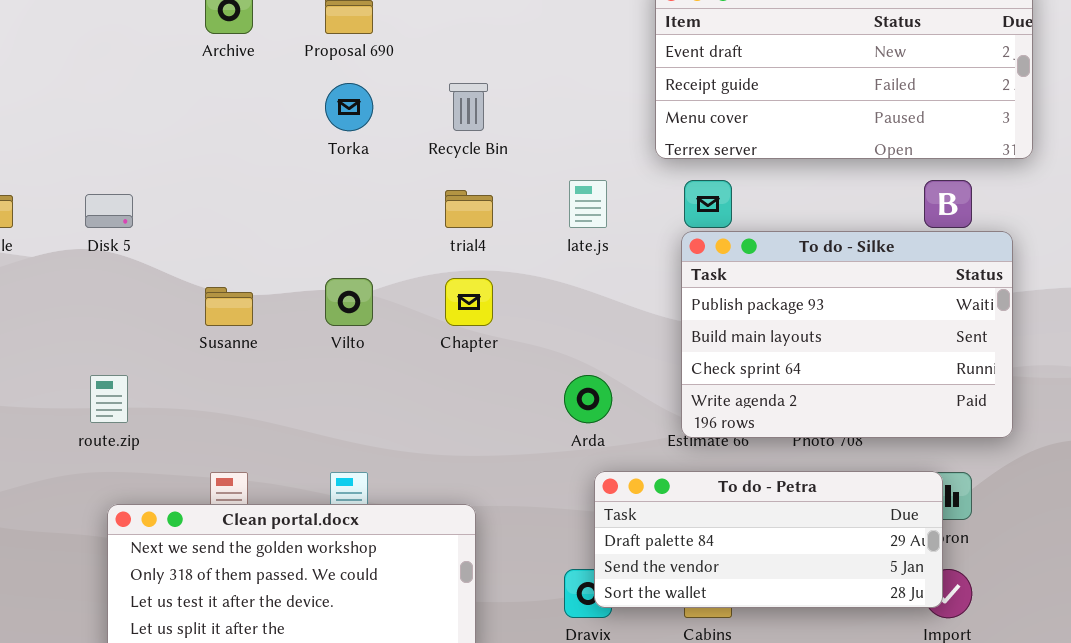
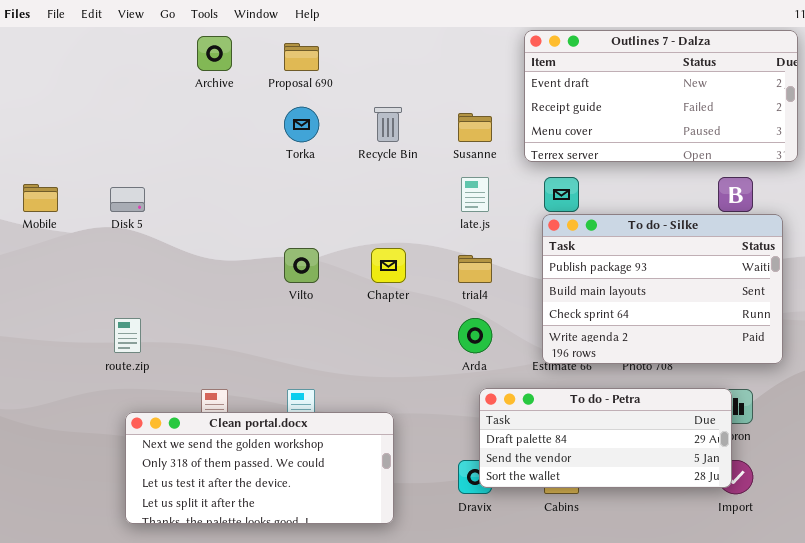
trial4: [445,190,493,228] -> [458,255,492,283], moved
Susanne: [205,287,253,326] -> [458,113,492,142], moved

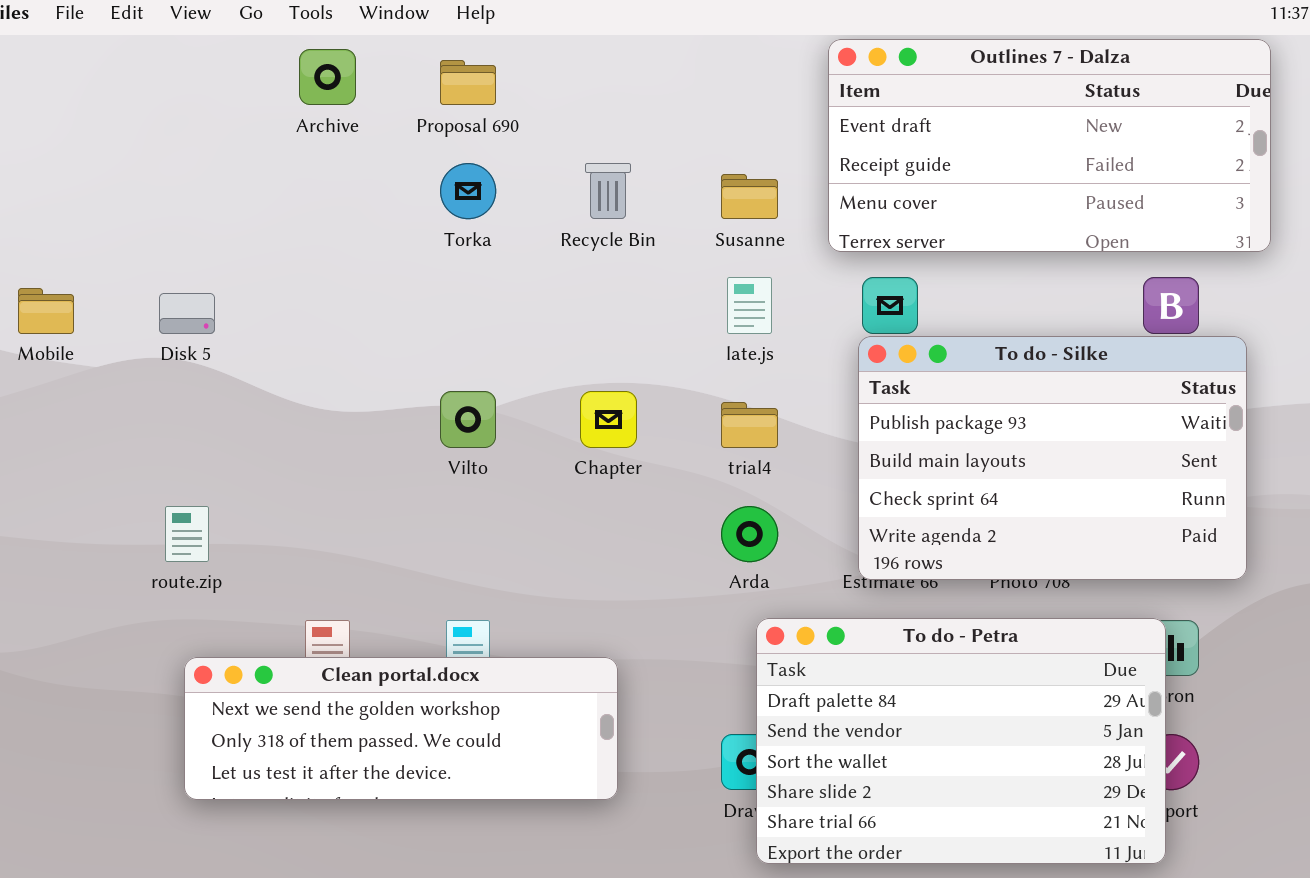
To do - Petra: [479,388,732,488] -> [756,618,1166,864], resized
Clean portal.docx: [125,412,394,524] -> [184,657,618,800], resized

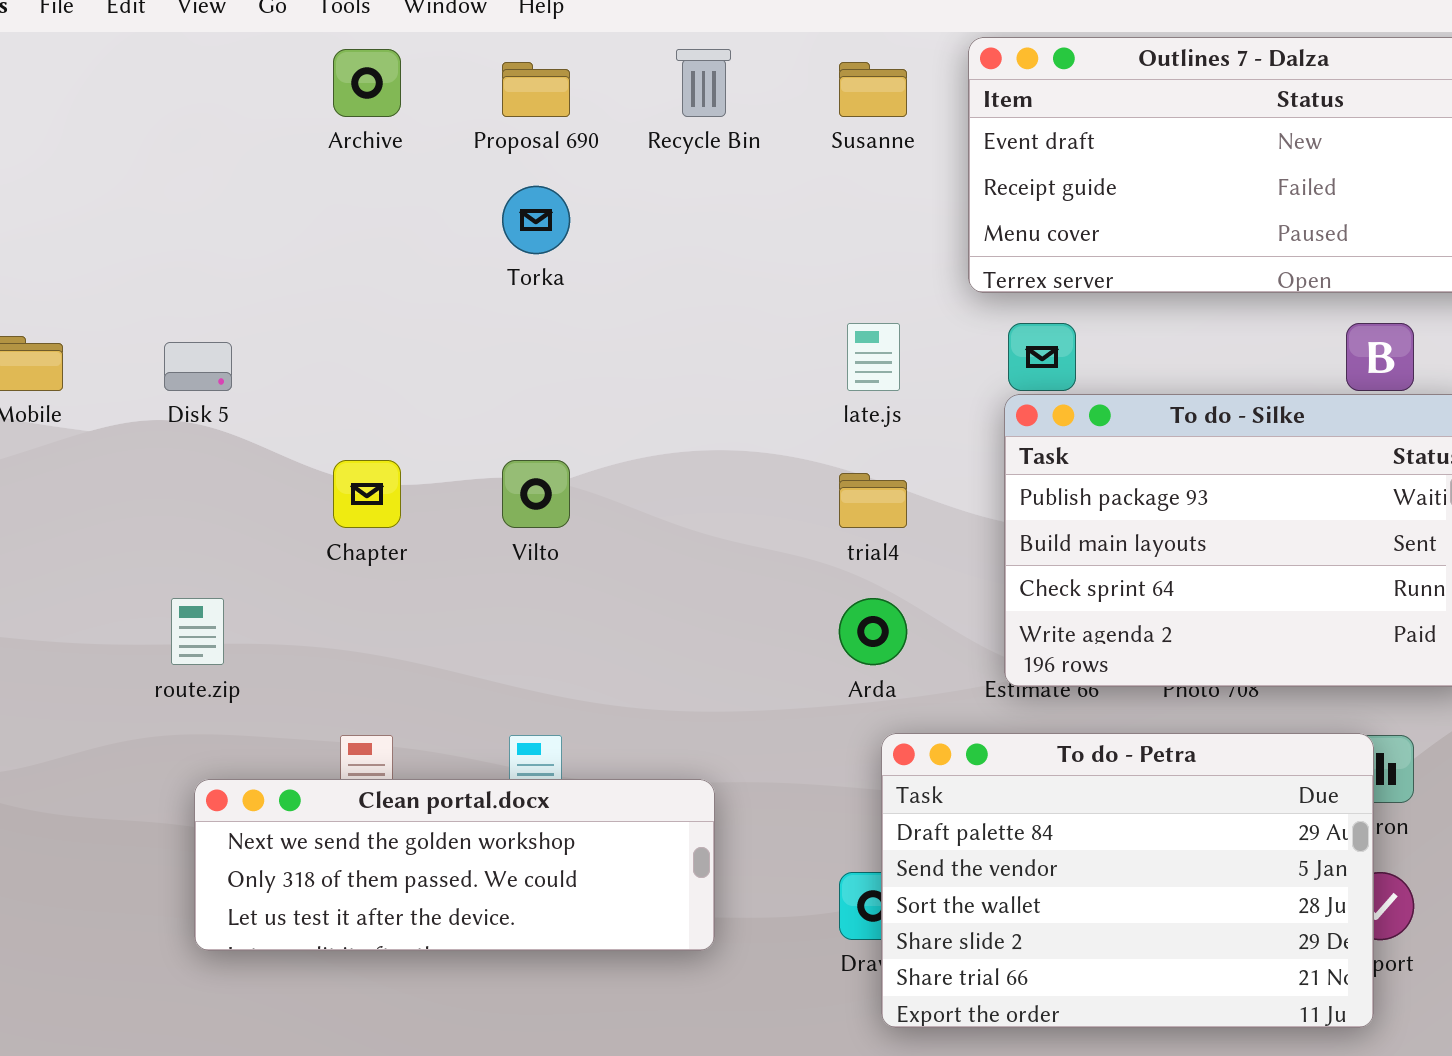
Recycle Bin: [585,163,631,219] -> [676,49,731,117], moved
Susanne: [721,174,778,219] -> [839,62,907,117], moved
Chapter: [580,391,637,448] -> [333,460,401,528], moved

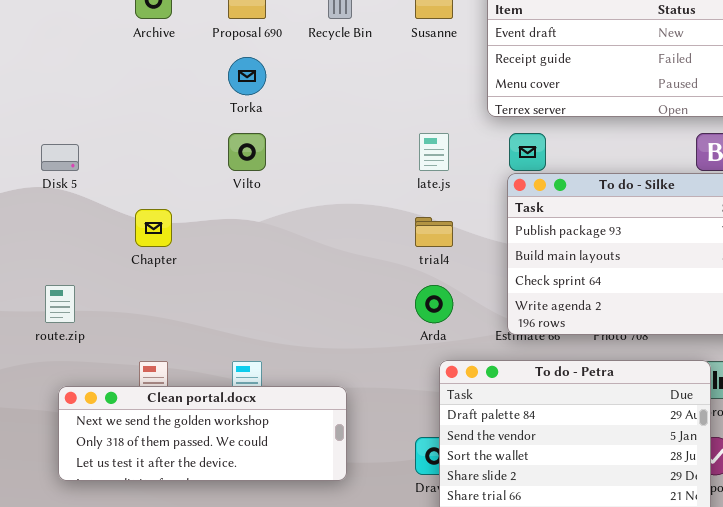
Vilto: [502,460,570,528] -> [228,133,266,171], moved

